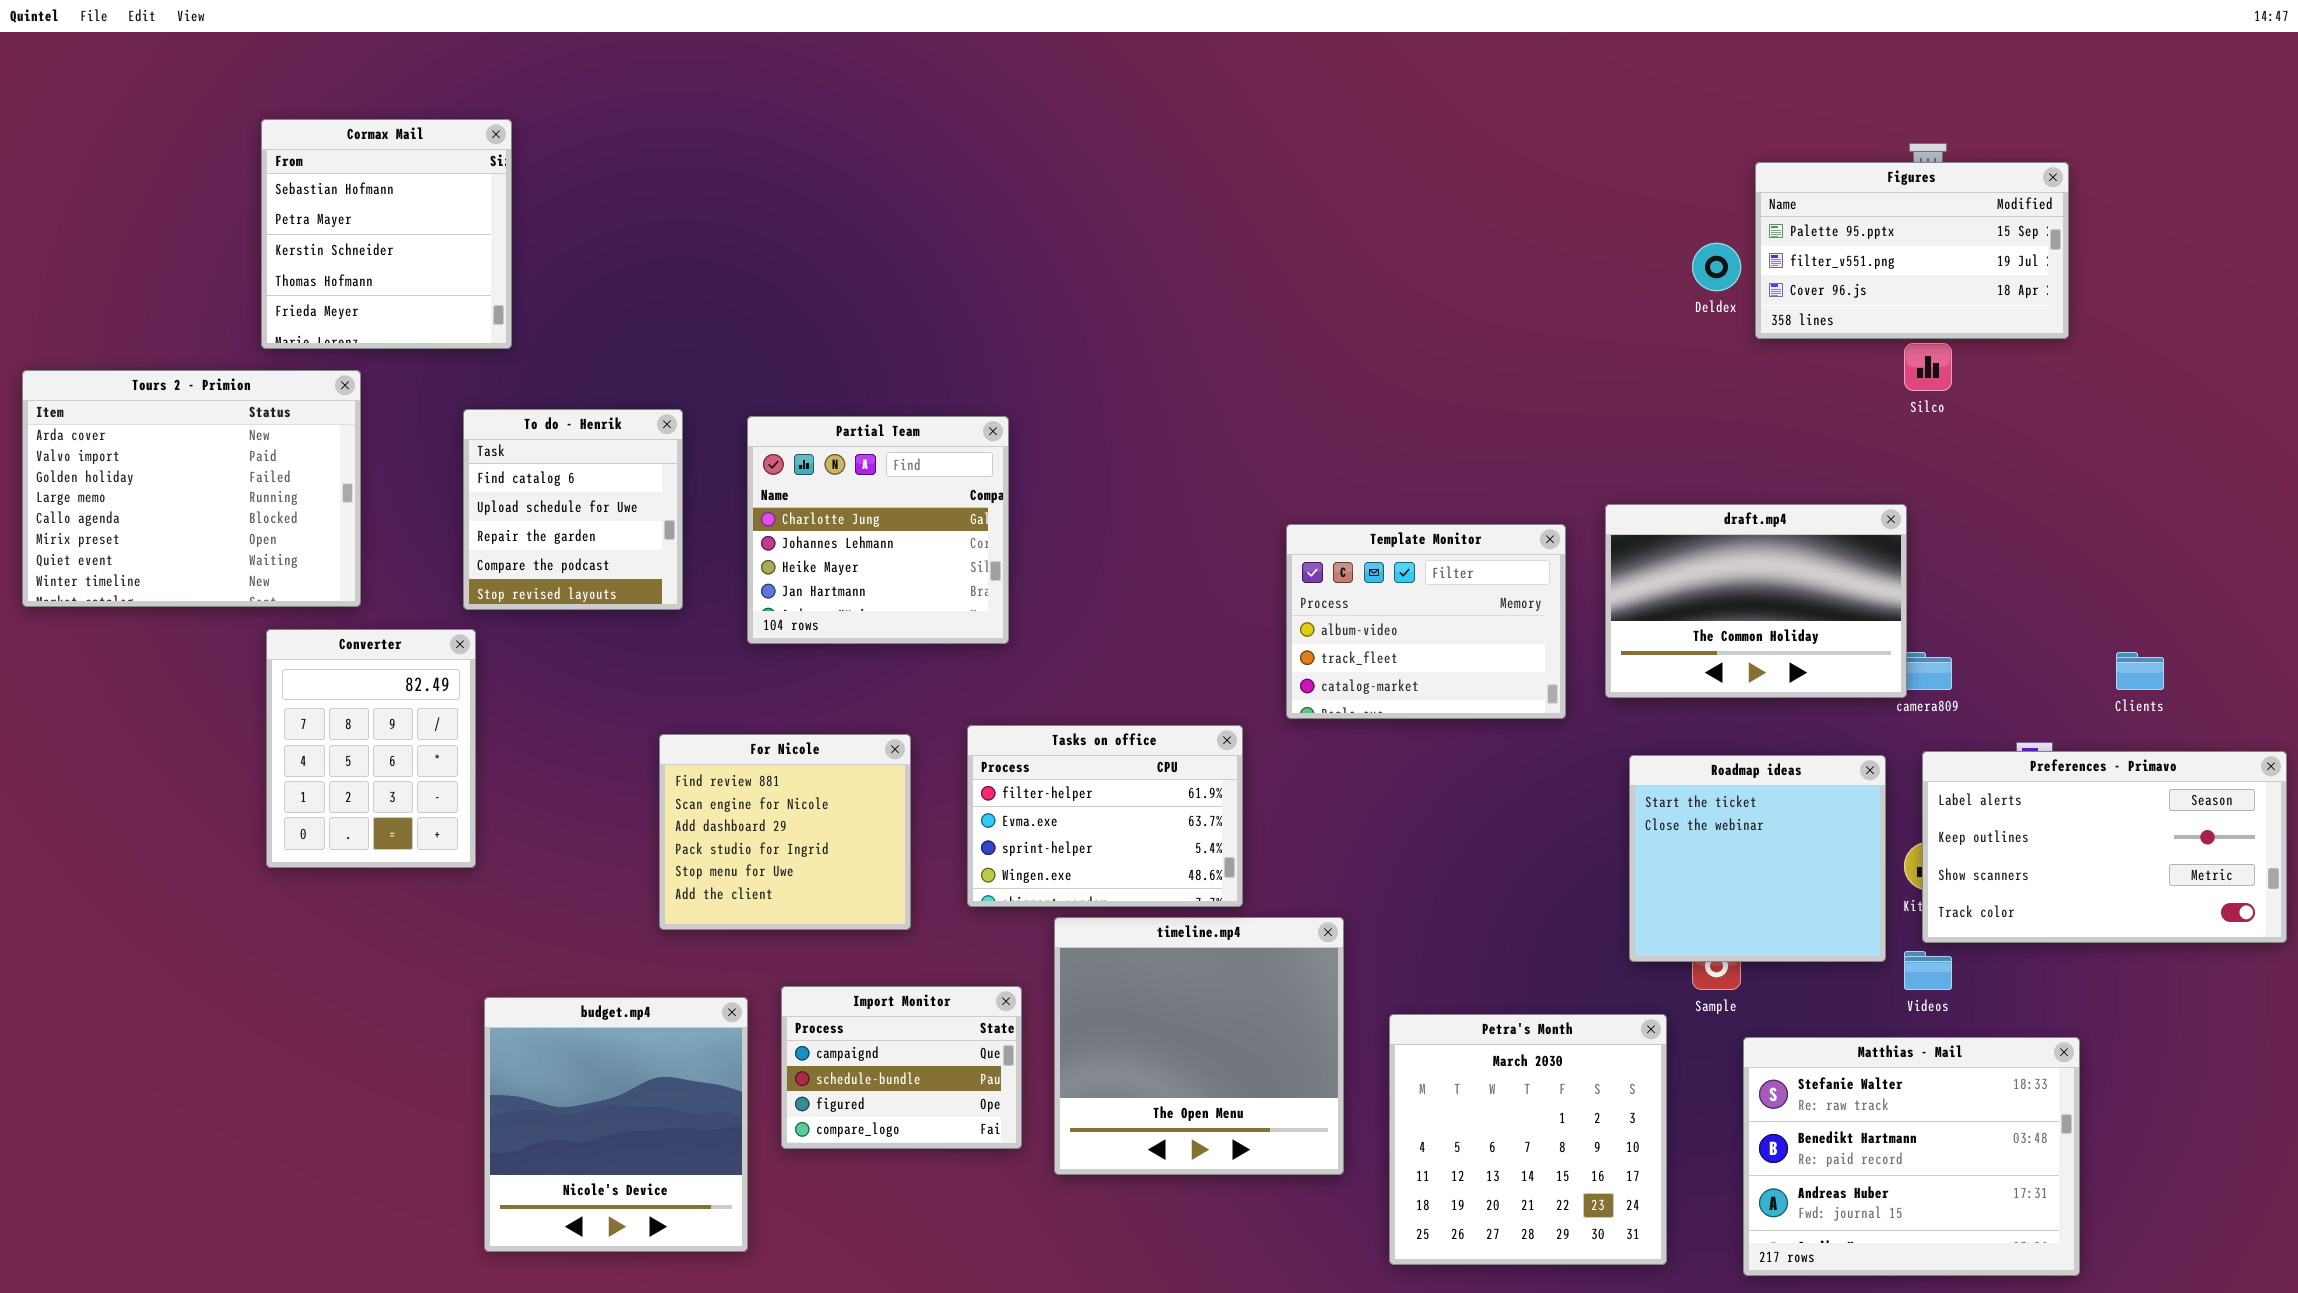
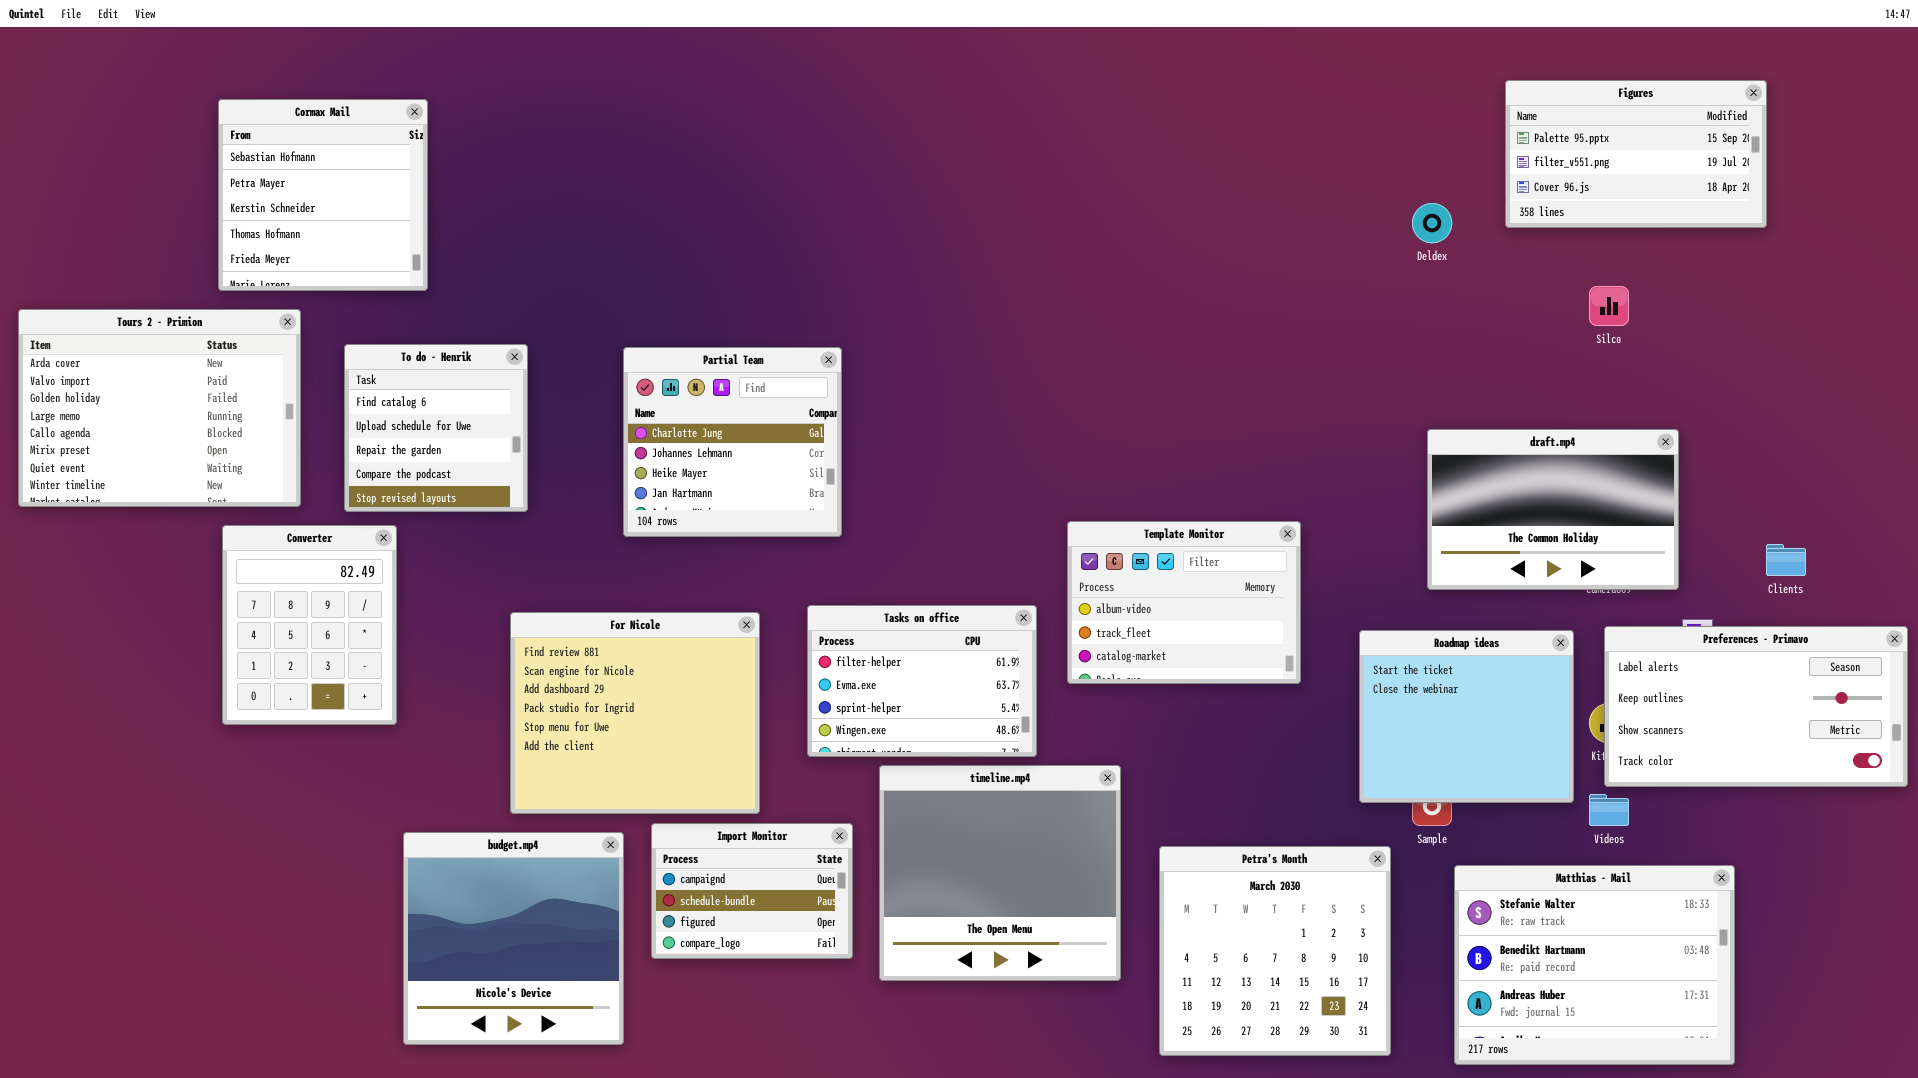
Figures: [1755,162,2069,339] -> [1505,80,1767,228], moved
To do - Henrik: [463,409,683,610] -> [344,344,528,512], moved
draft.mp4: [1605,504,1907,698] -> [1427,429,1679,590], moved
Template Monitor: [1286,524,1566,719] -> [1067,521,1301,684], moved
For Nicole: [659,734,911,930] -> [510,612,760,814], resized

